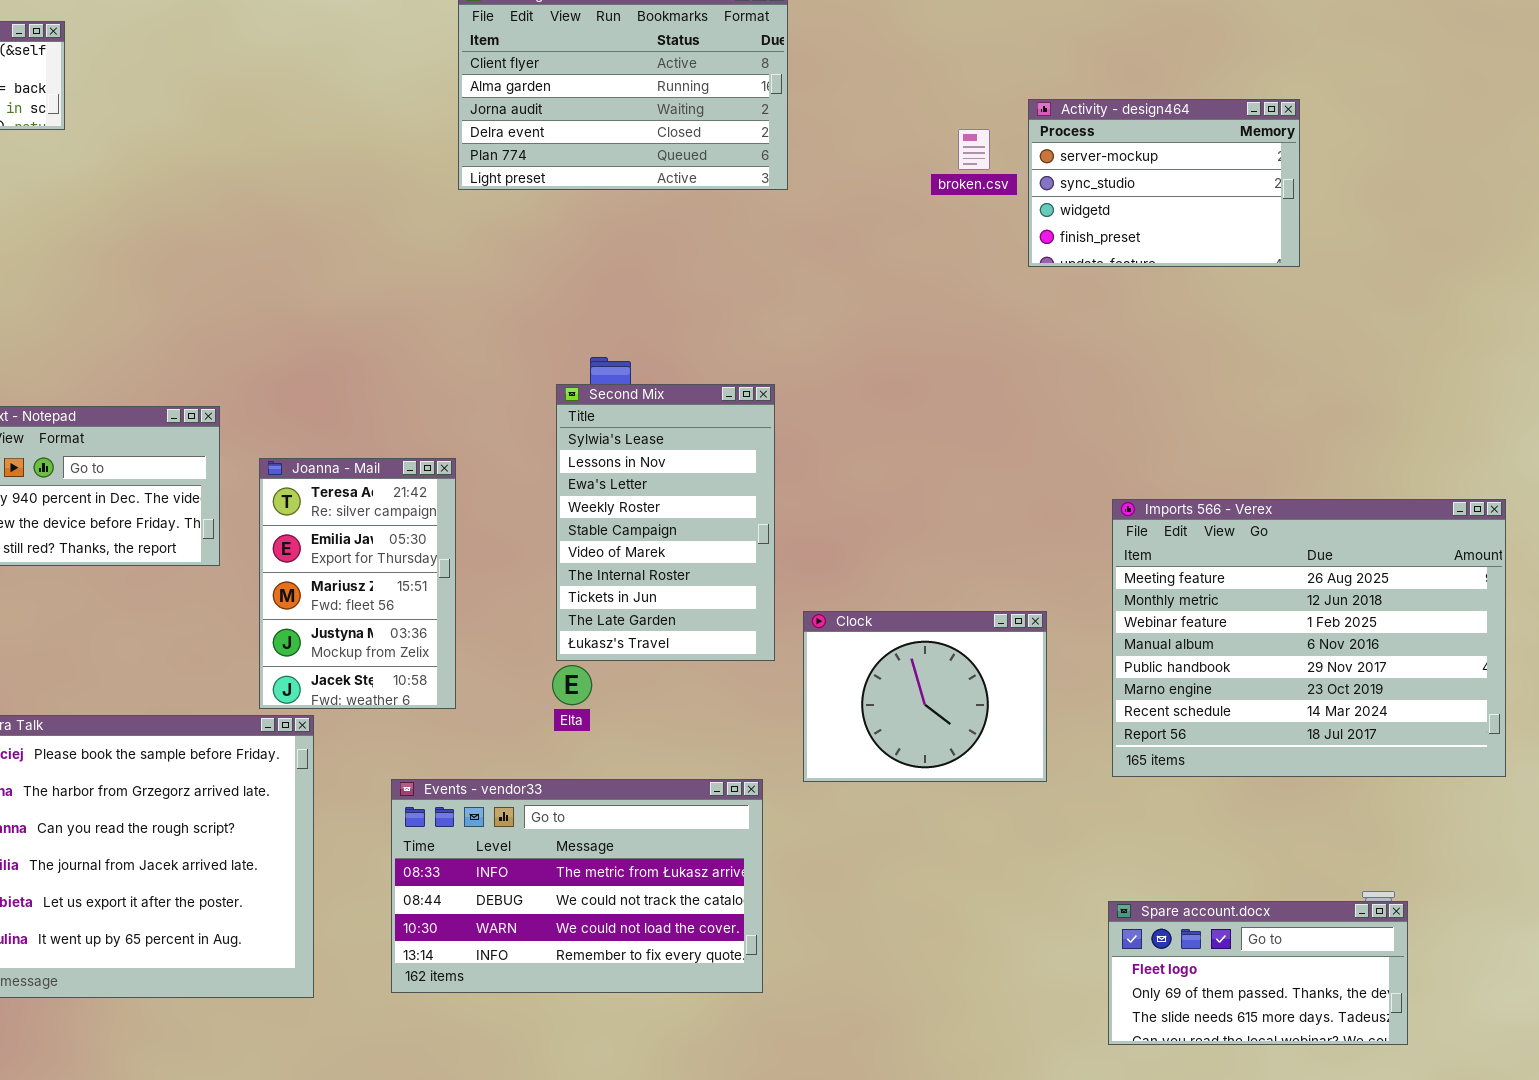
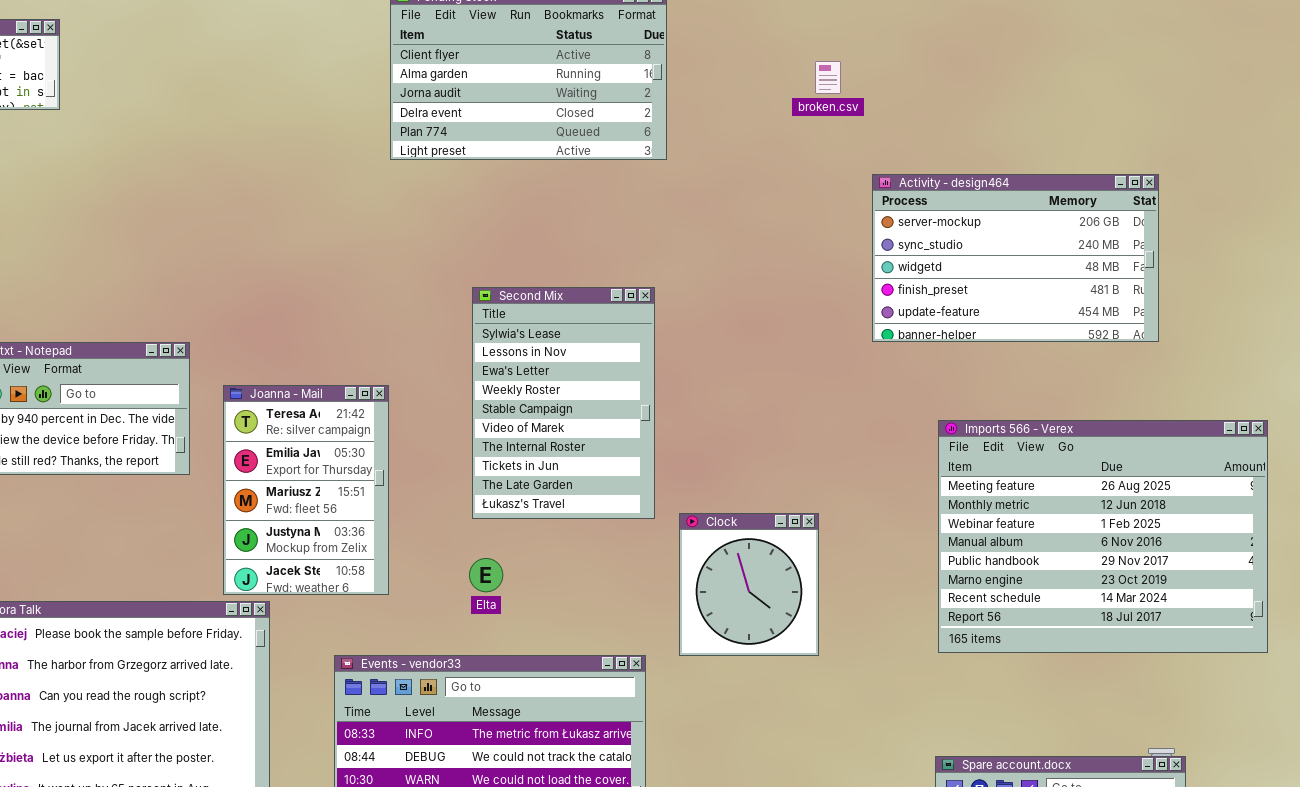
Activity - design464: [1028,99,1300,267] -> [872,174,1159,342], moved, resized
broken.csv: [958,129,990,170] -> [815,61,841,94], moved
Second Mix: [556,384,775,661] -> [472,287,655,519], moved
Clock: [803,611,1047,782] -> [679,513,819,656], resized

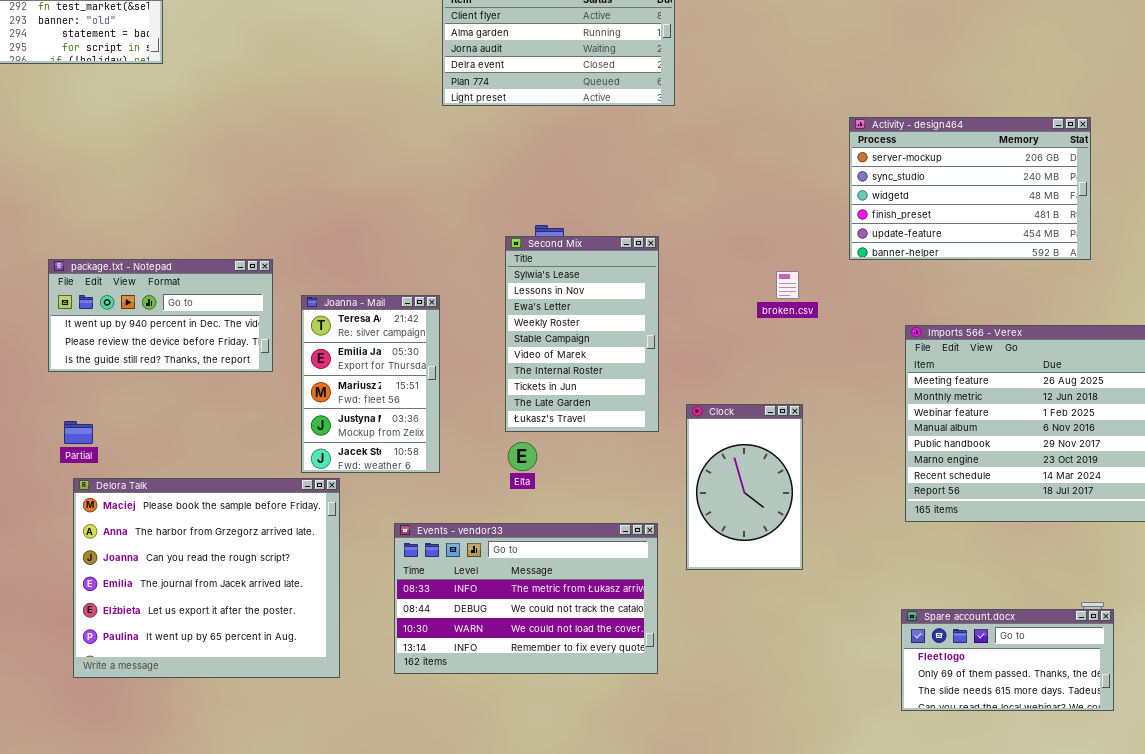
broken.csv: [815,61,841,94] -> [776,271,799,299], moved
Second Mix: [472,287,655,519] -> [505,236,659,432], moved
Clock: [679,513,819,656] -> [686,404,803,570], resized

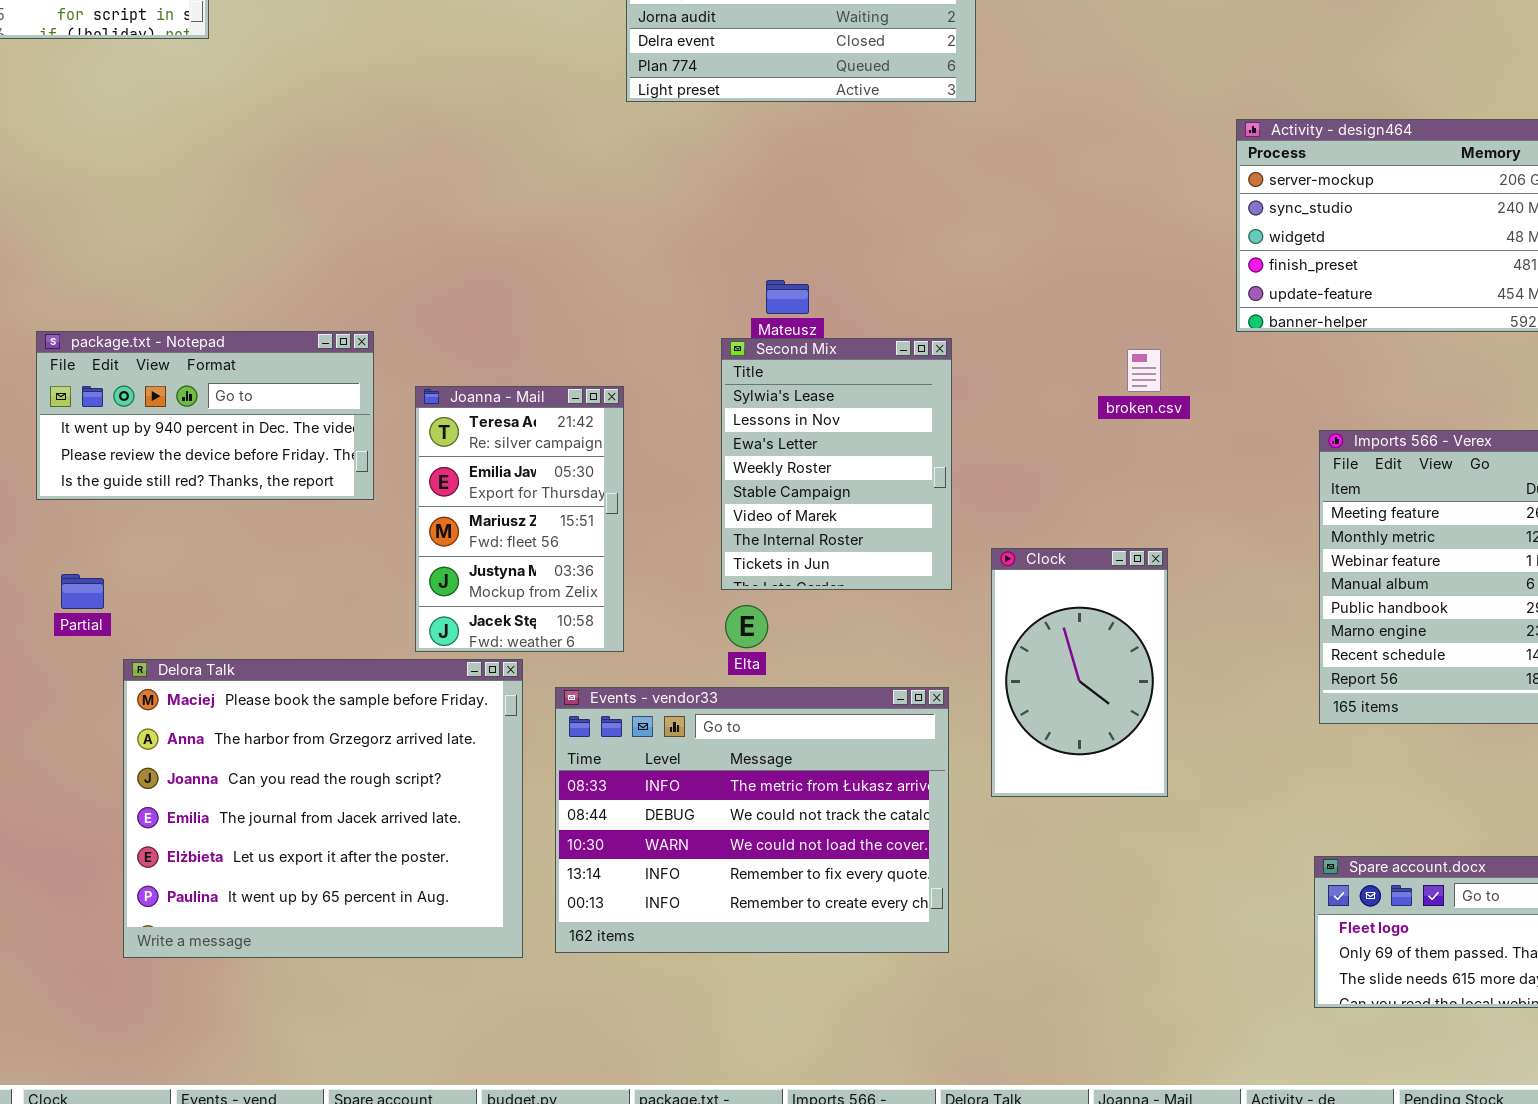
Second Mix: [505,236,659,432] -> [721,338,952,590], resized
Delora Talk: [73,478,340,678] -> [123,659,523,958], moved
Events - vendor33: [394,523,658,674] -> [555,687,949,953], resized

